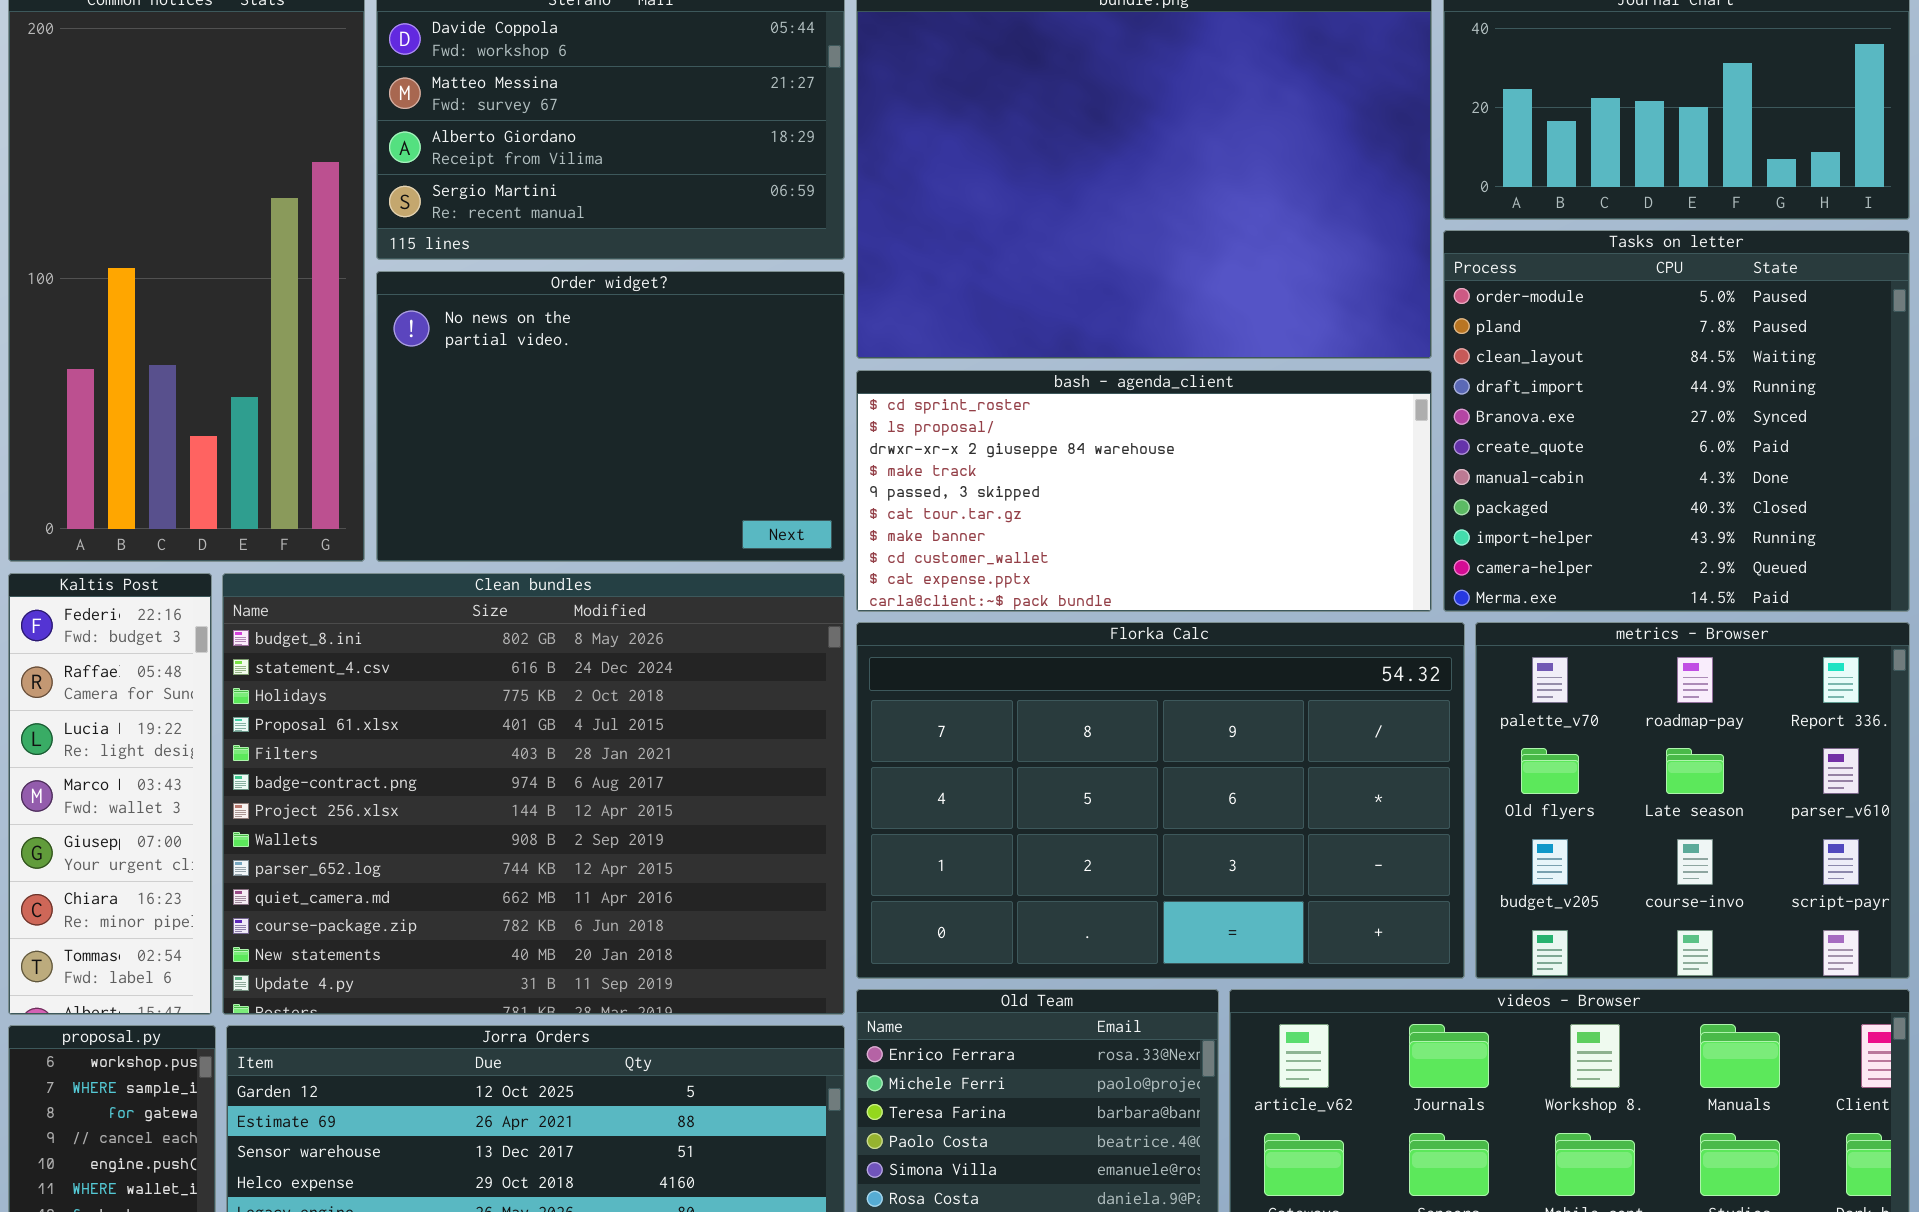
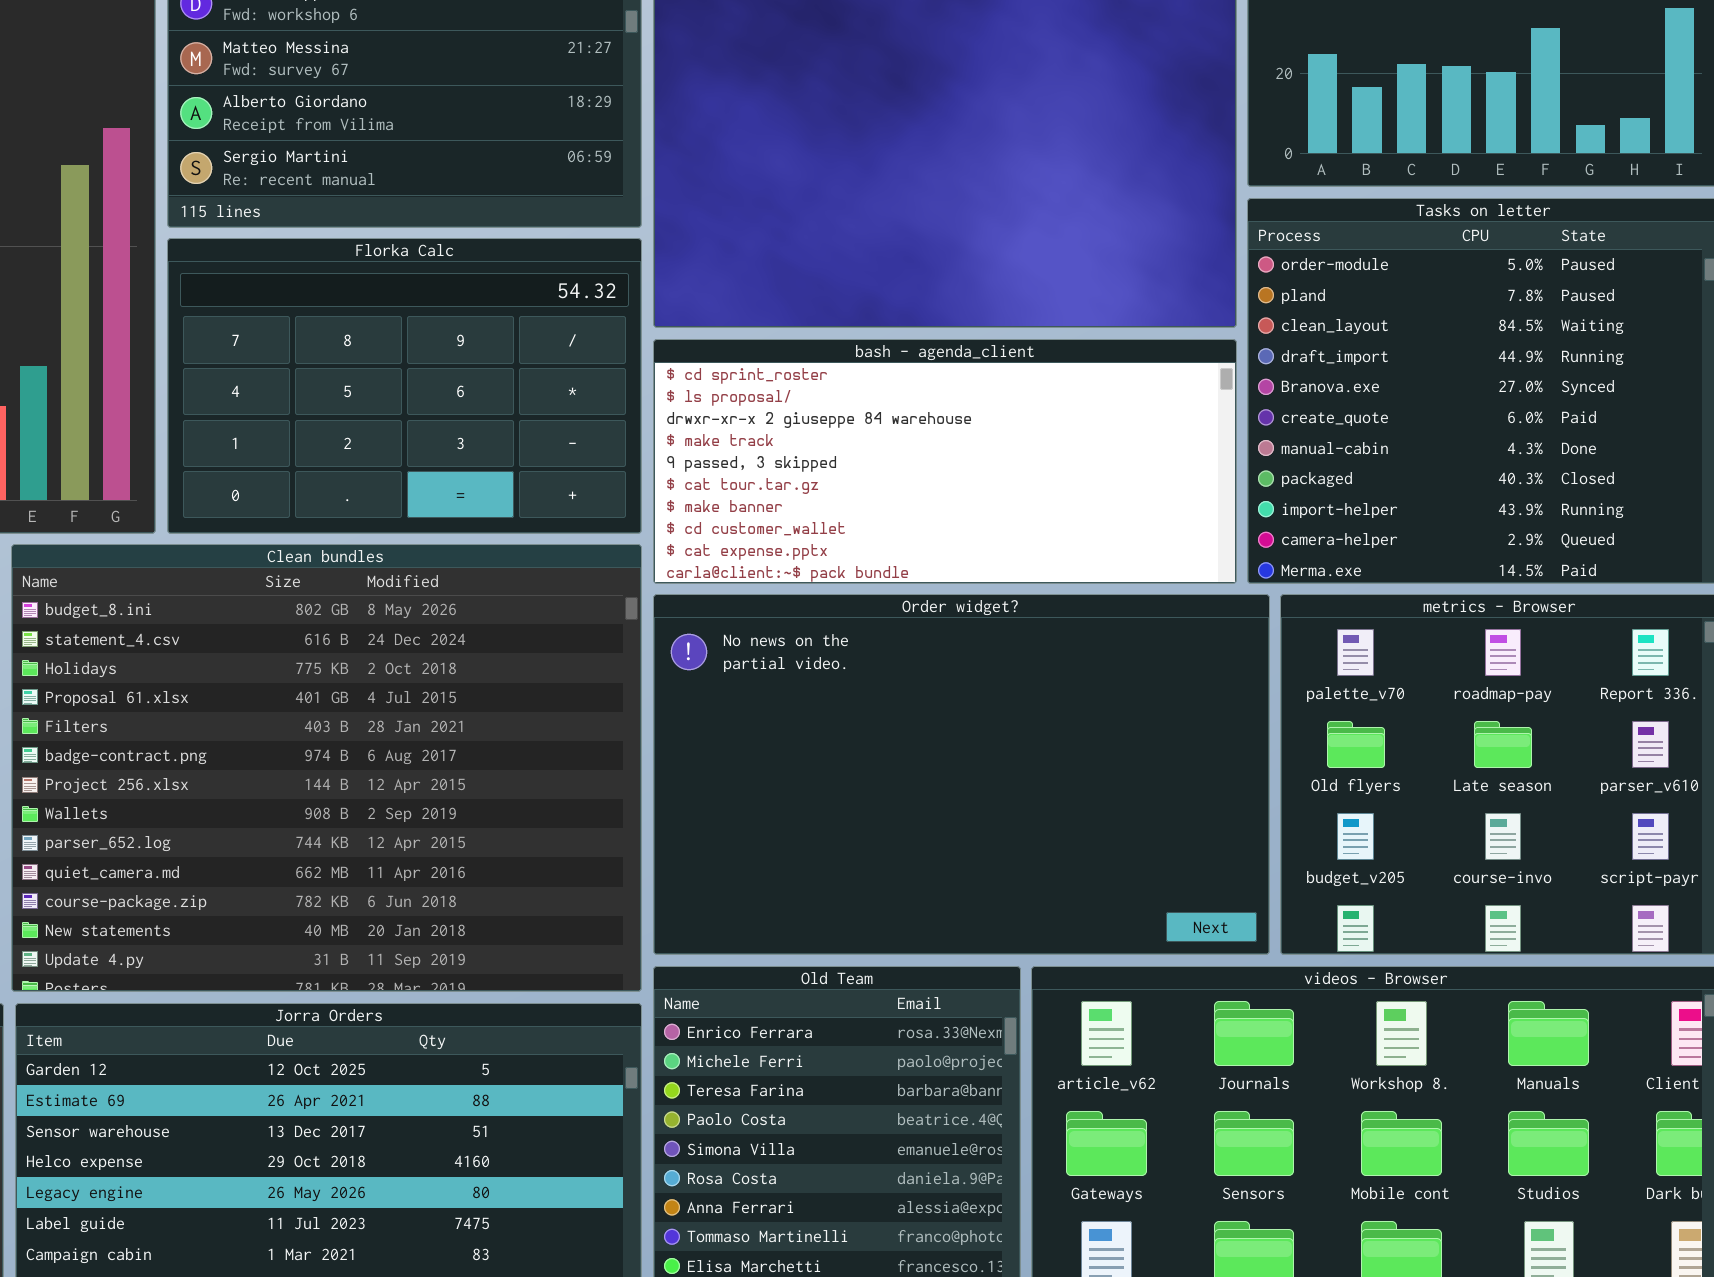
Order widget?: [376,271,845,562] -> [653,594,1270,955], moved, resized
Florka Calc: [856,622,1465,979] -> [167,238,642,534], moved, resized

